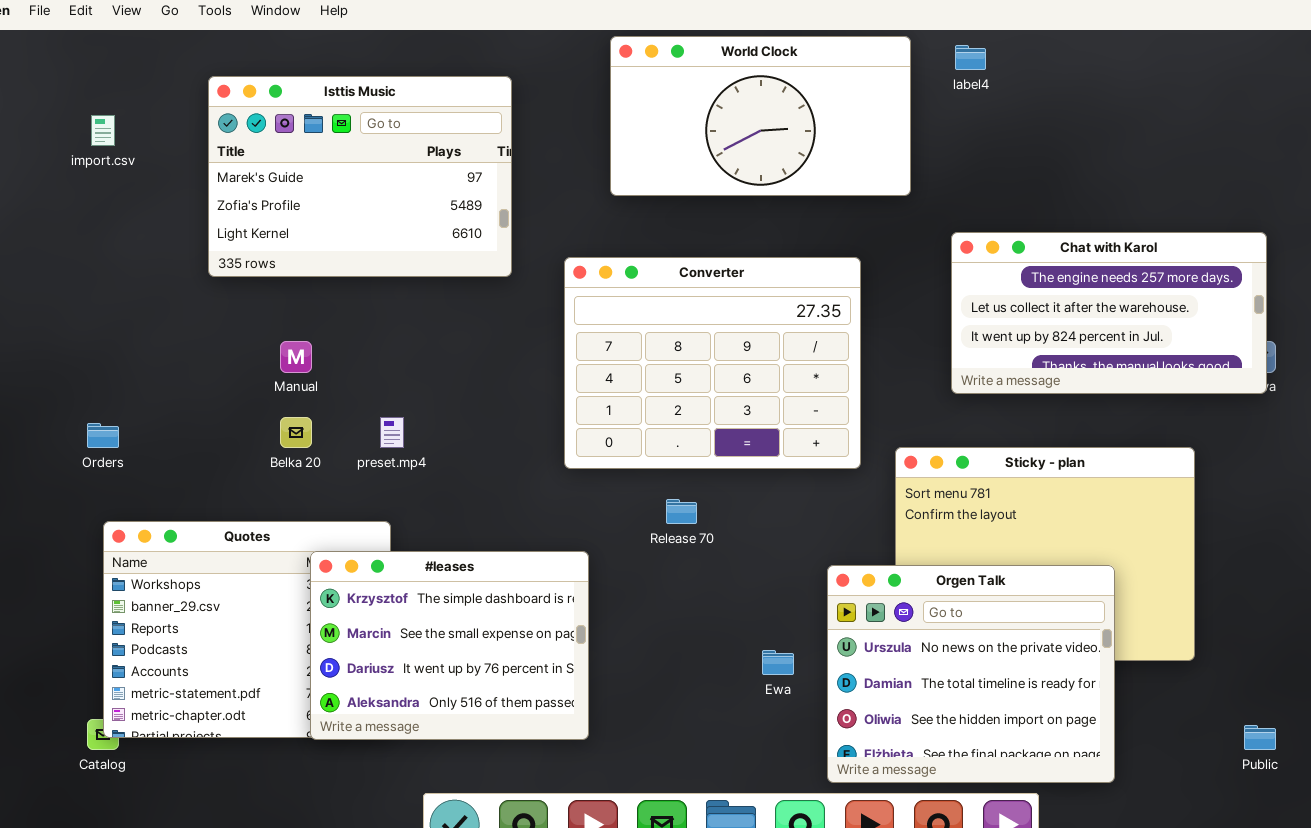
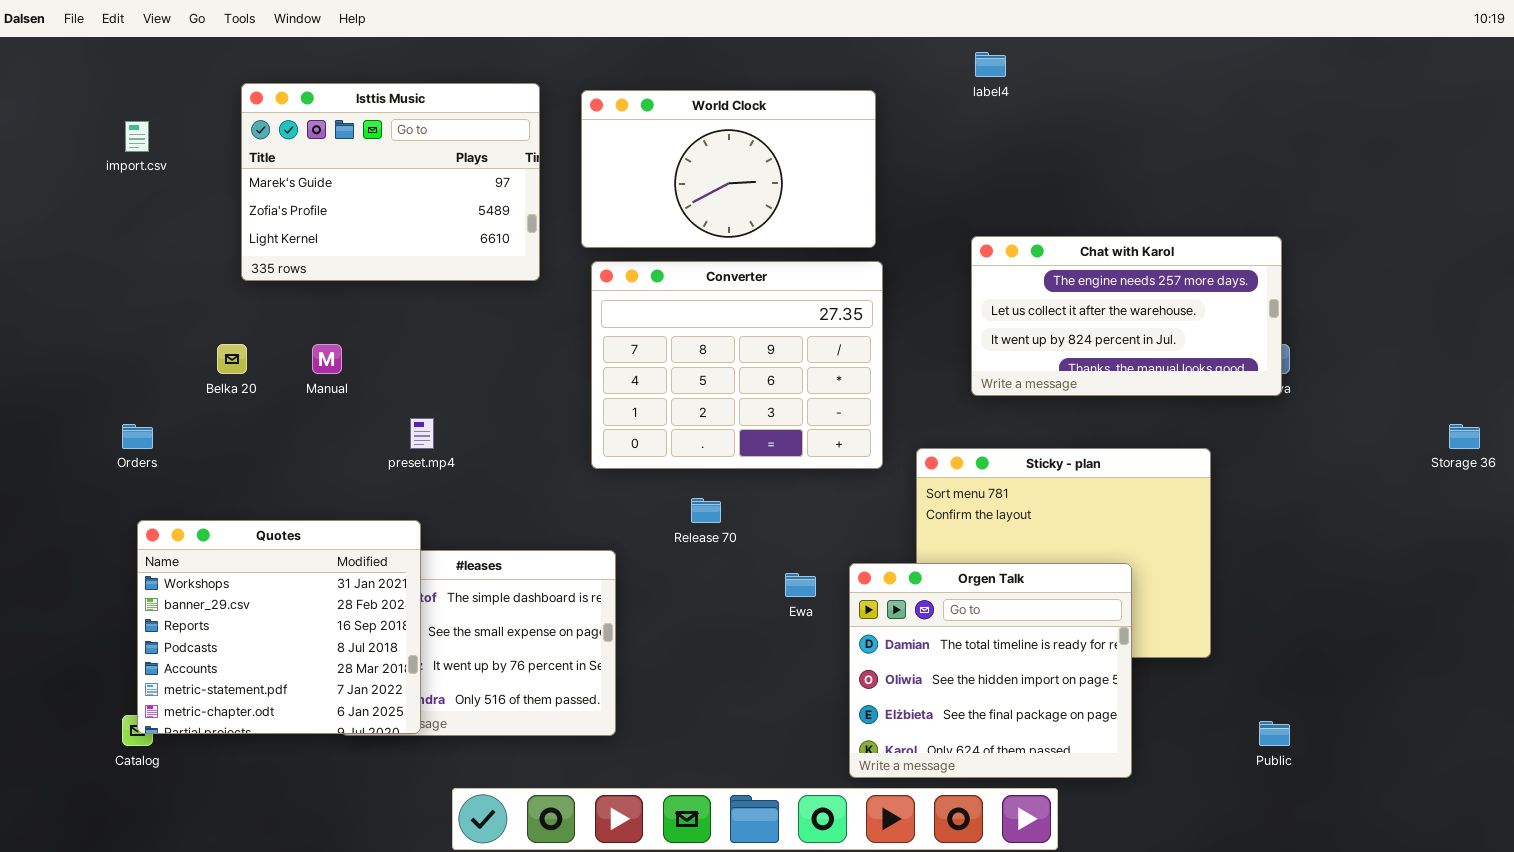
World Clock: [610,36,911,196] -> [581,90,876,248], moved
Belka 20: [280,417,312,448] -> [217,344,247,374], moved
Quotes: [103,521,391,738] -> [137,520,421,734], raised
Orgen Talk: [827,565,1115,783] -> [849,563,1132,778], scrolled down 1 row
Ewa: [762,650,794,675] -> [785,573,816,597], moved

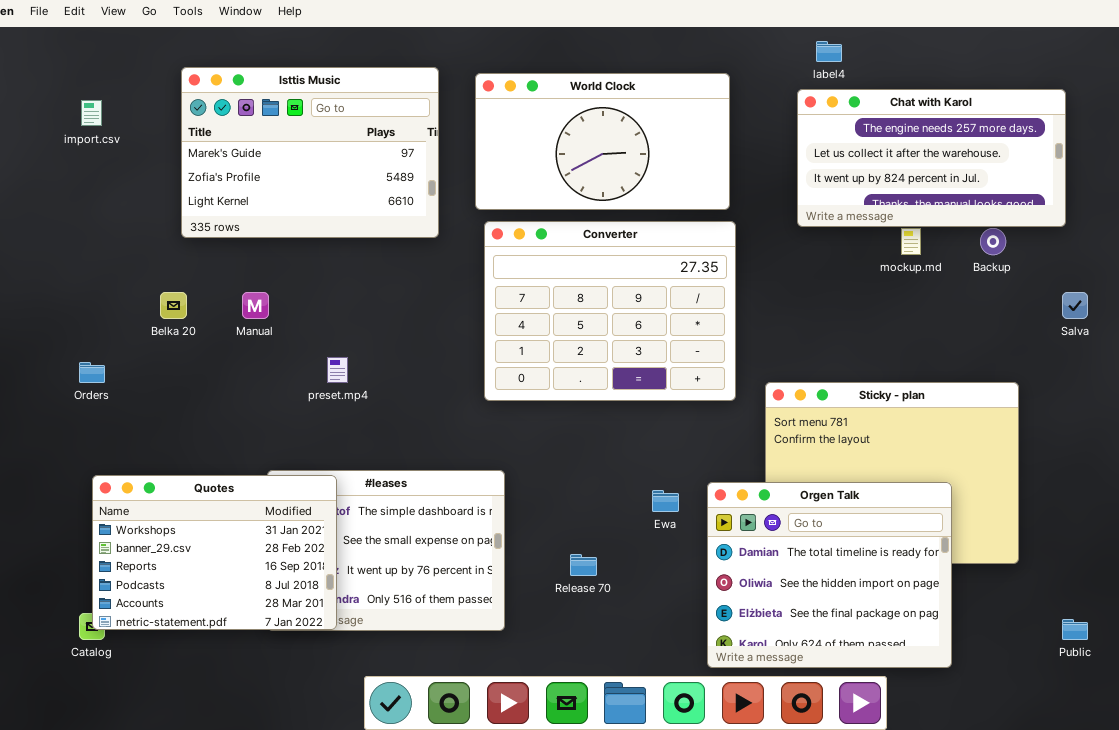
Chat with Karol: [971,236,1282,396] -> [797,89,1066,227], moved
Release 70: [691,498,721,523] -> [570,554,597,576], moved
Quotes: [137,520,421,734] -> [92,475,337,630], resized

